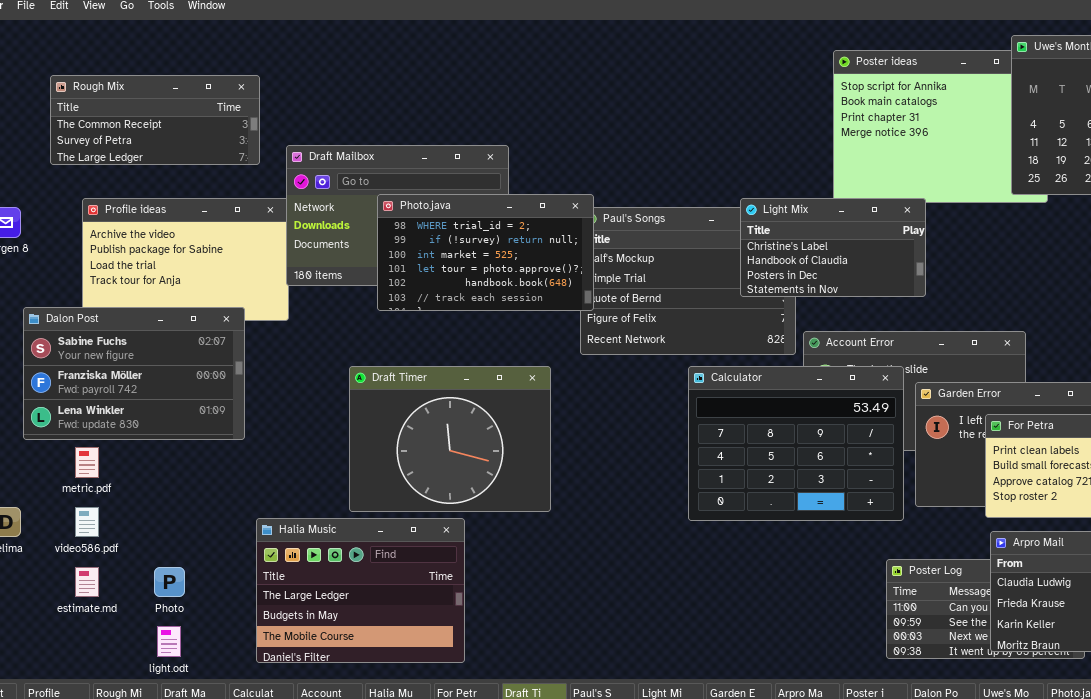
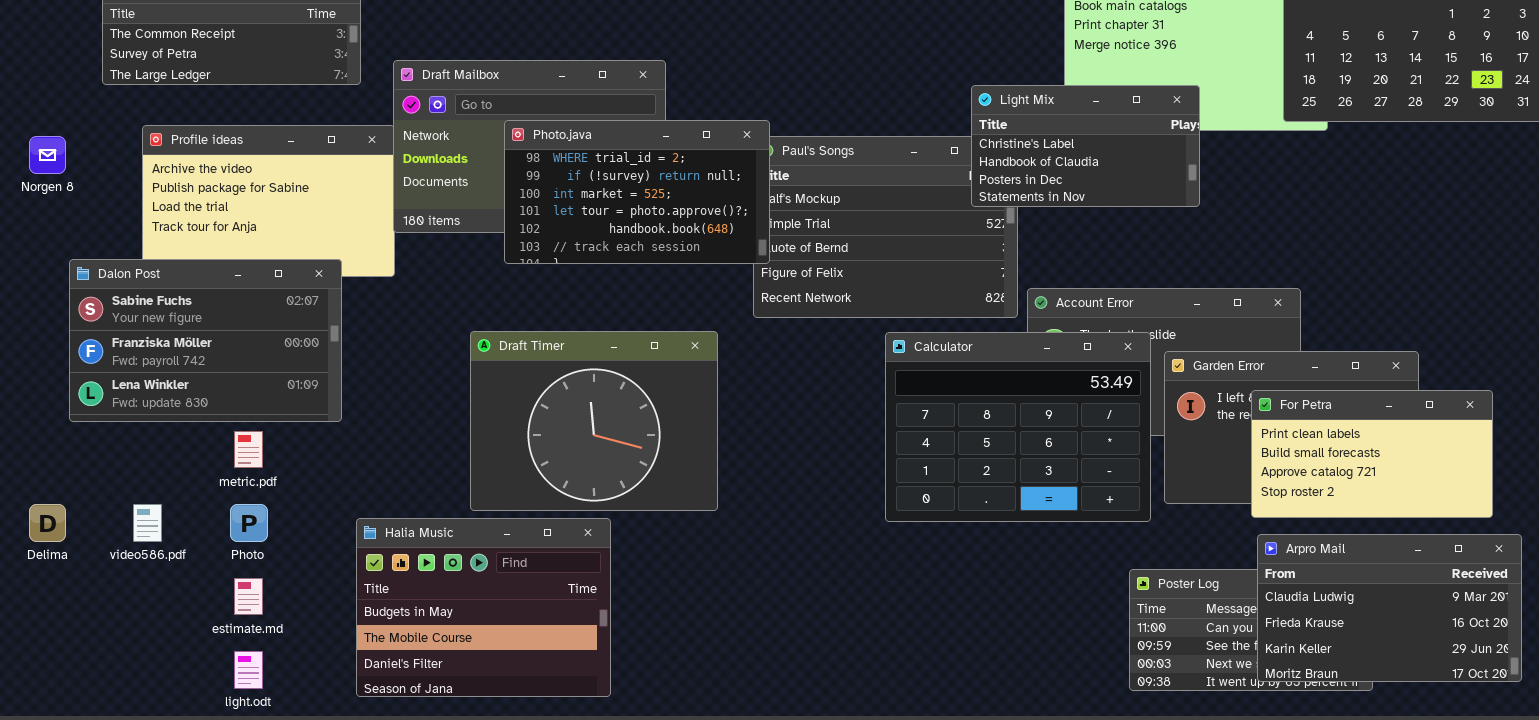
Light Mix: [740,198,926,297] -> [971,85,1200,207], moved
metric.pdf: [75,447,99,478] -> [234,431,263,468], moved
Halia Music: [256,518,465,663] -> [356,518,611,697], scrolled down 1 row
estimate.md: [75,567,99,597] -> [234,578,263,615], moved
Photo: [154,567,185,597] -> [230,504,268,542], moved

